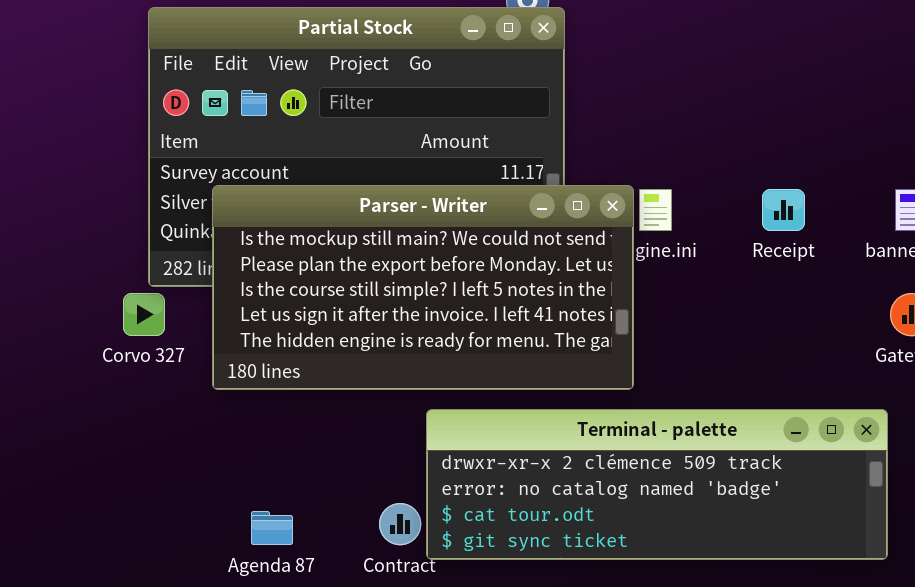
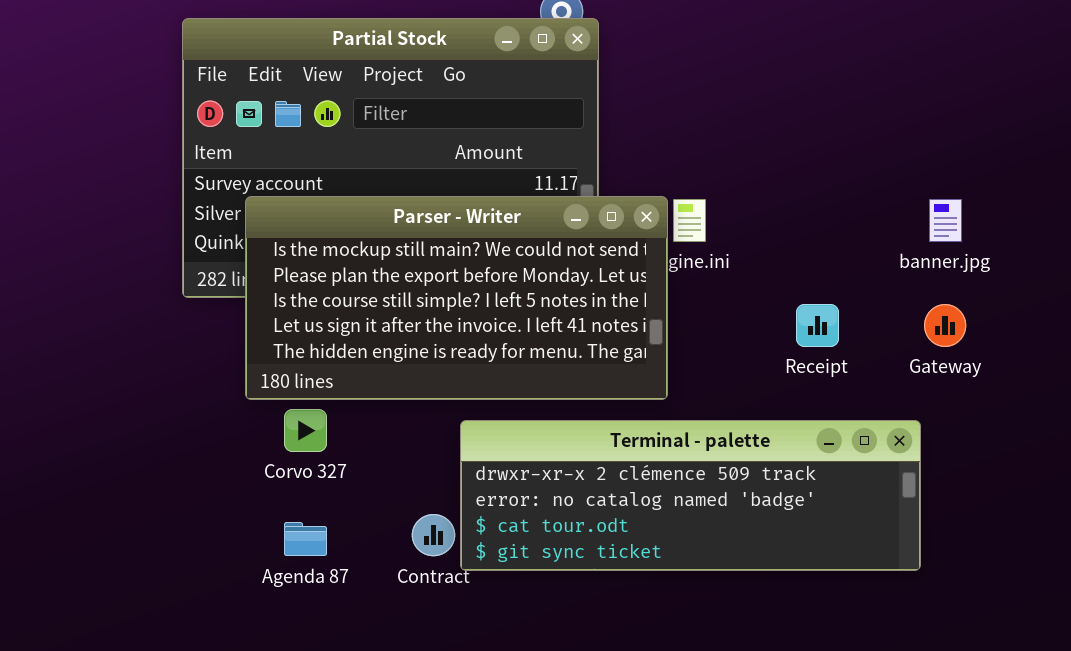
Receipt: [762,189,805,231] -> [796,304,839,347], moved
Corvo 327: [123,293,165,336] -> [284,409,327,452], moved

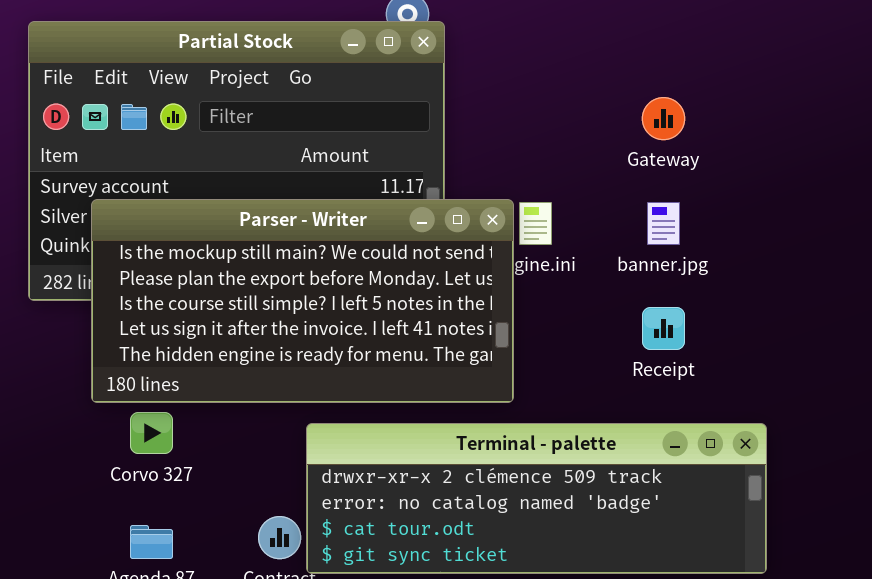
banner.jpg: [929,199,962,242] -> [647,202,680,245], moved
Gateway: [924,304,966,347] -> [642,97,685,140], moved

